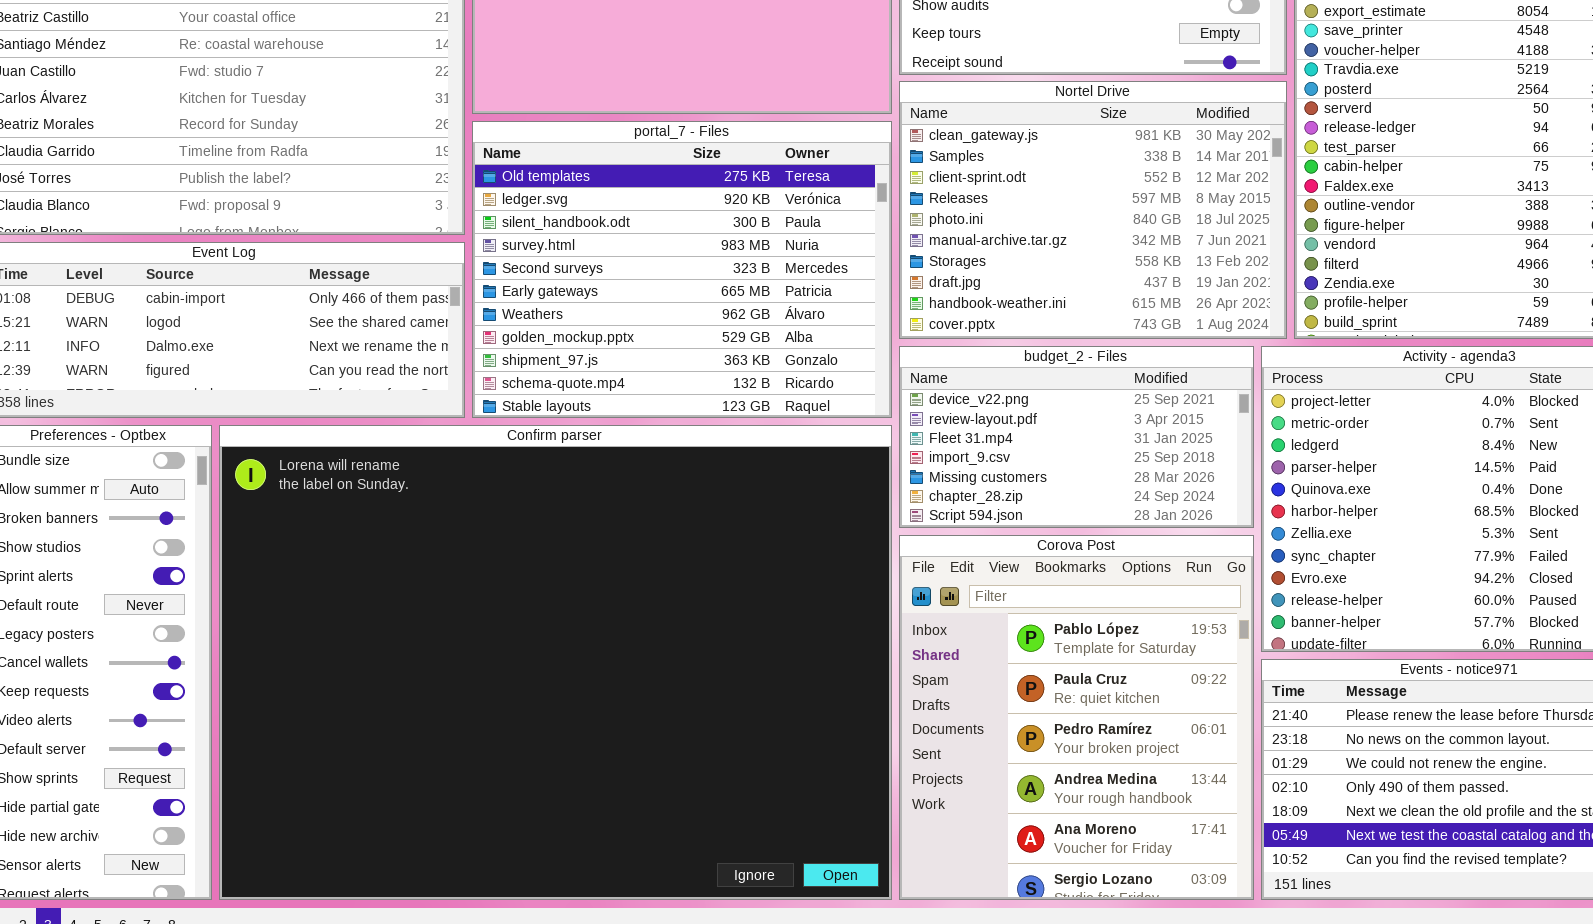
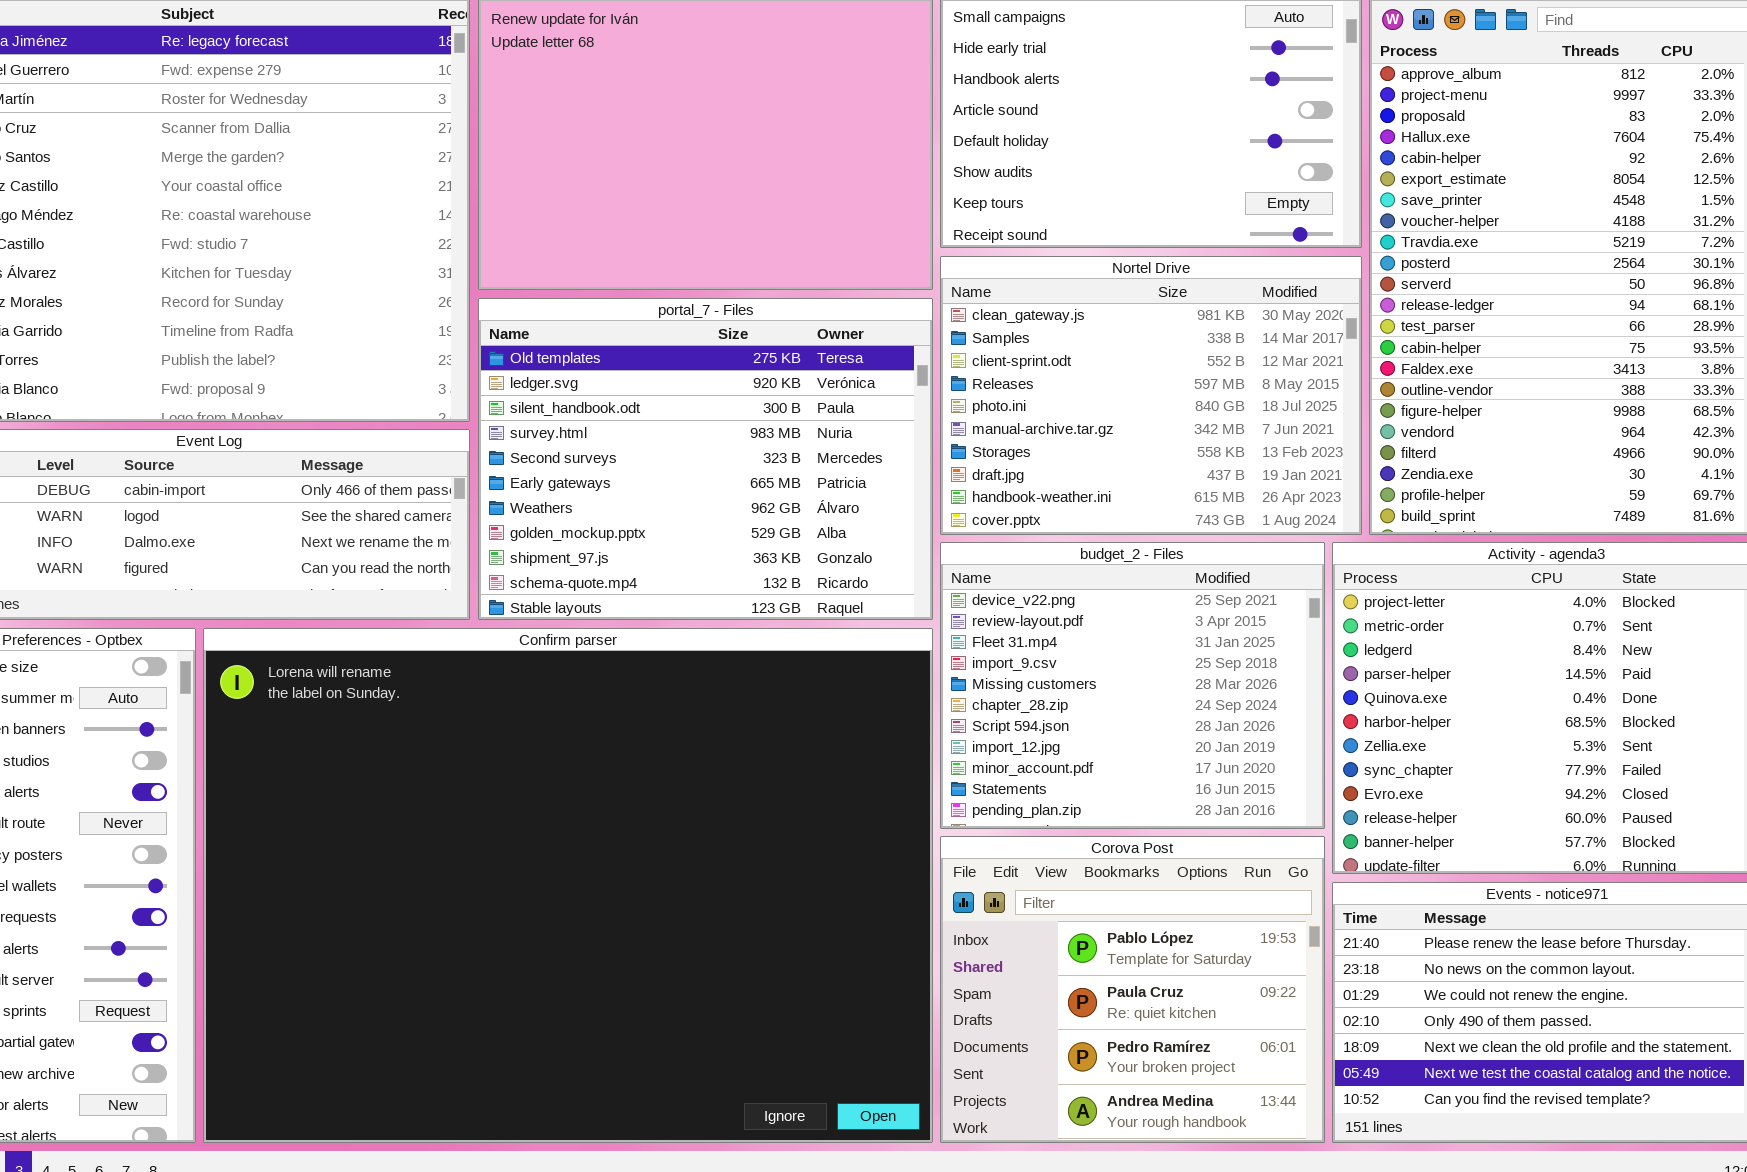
budget_2 - Files: [899,346,1254,528] -> [940,542,1325,829], resized
Corova Post: [899,535,1254,900] -> [940,836,1325,1143], resized

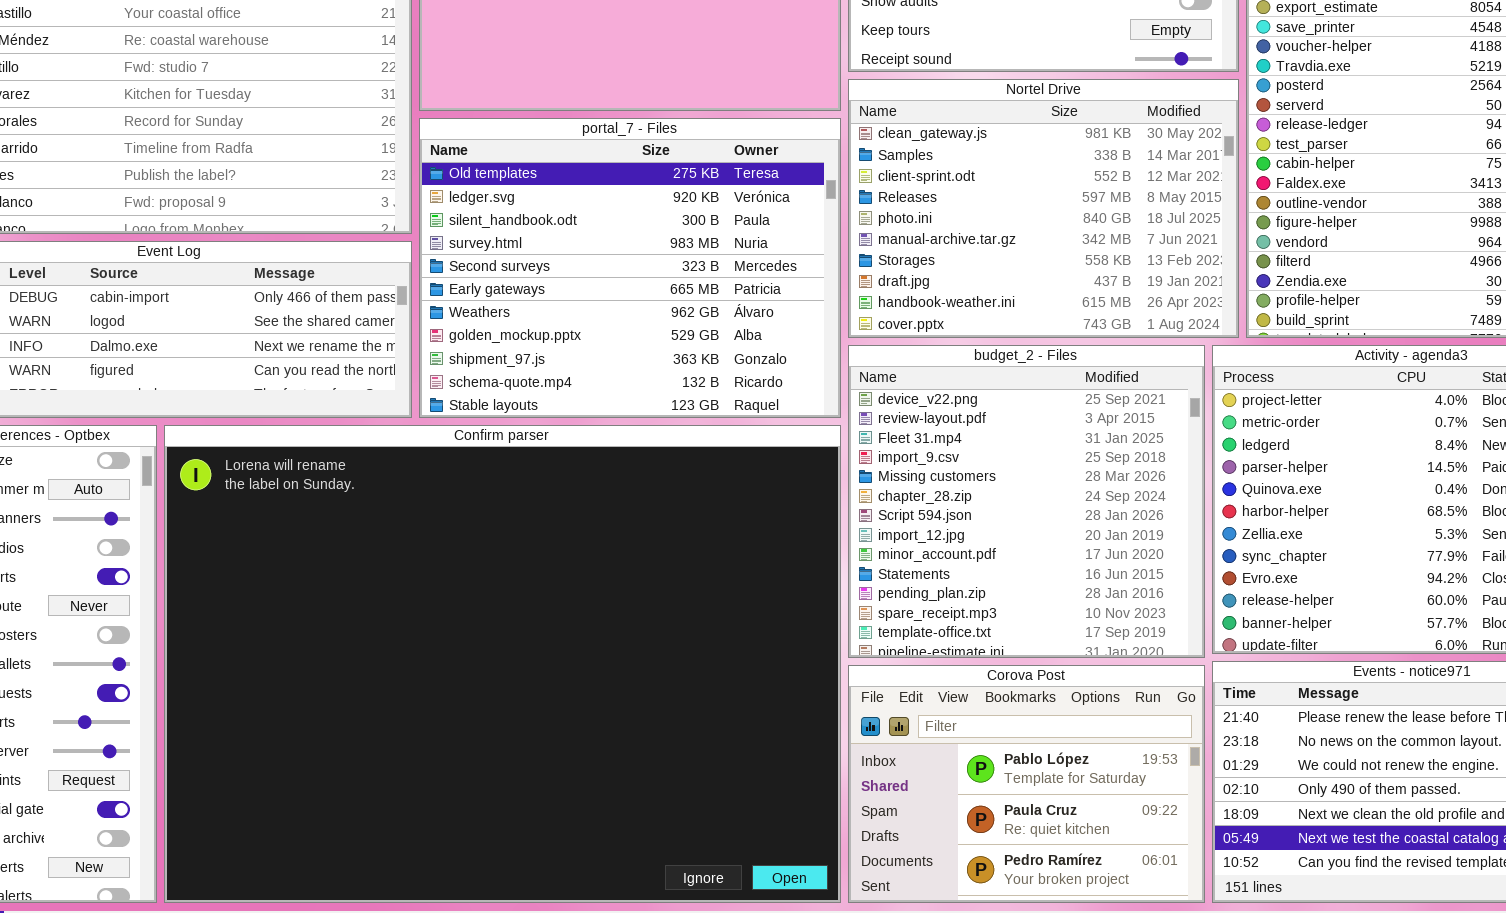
budget_2 - Files: [940,542,1325,829] -> [848,345,1205,658], resized
Corova Post: [940,836,1325,1143] -> [848,665,1205,903], resized

